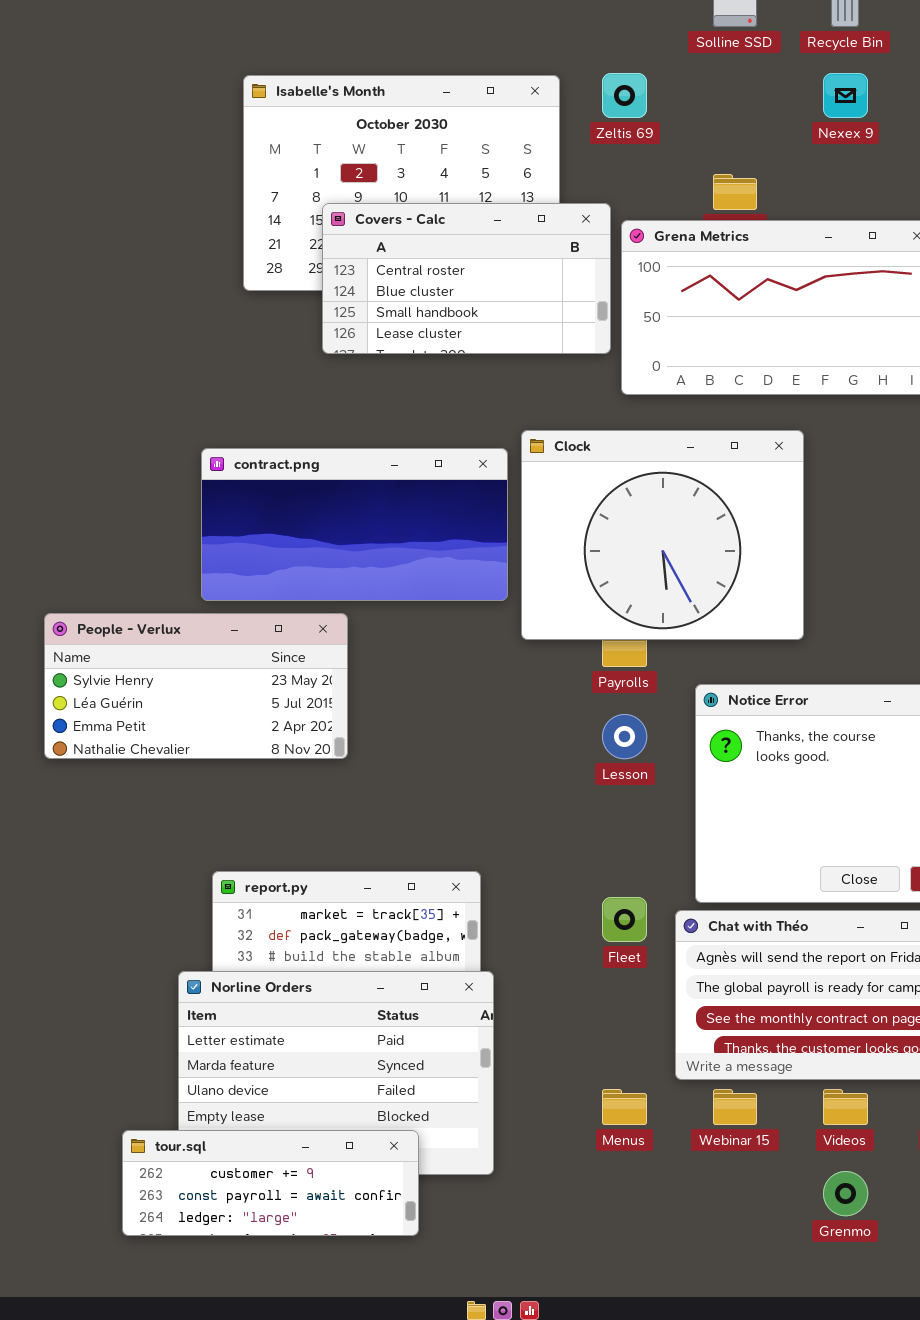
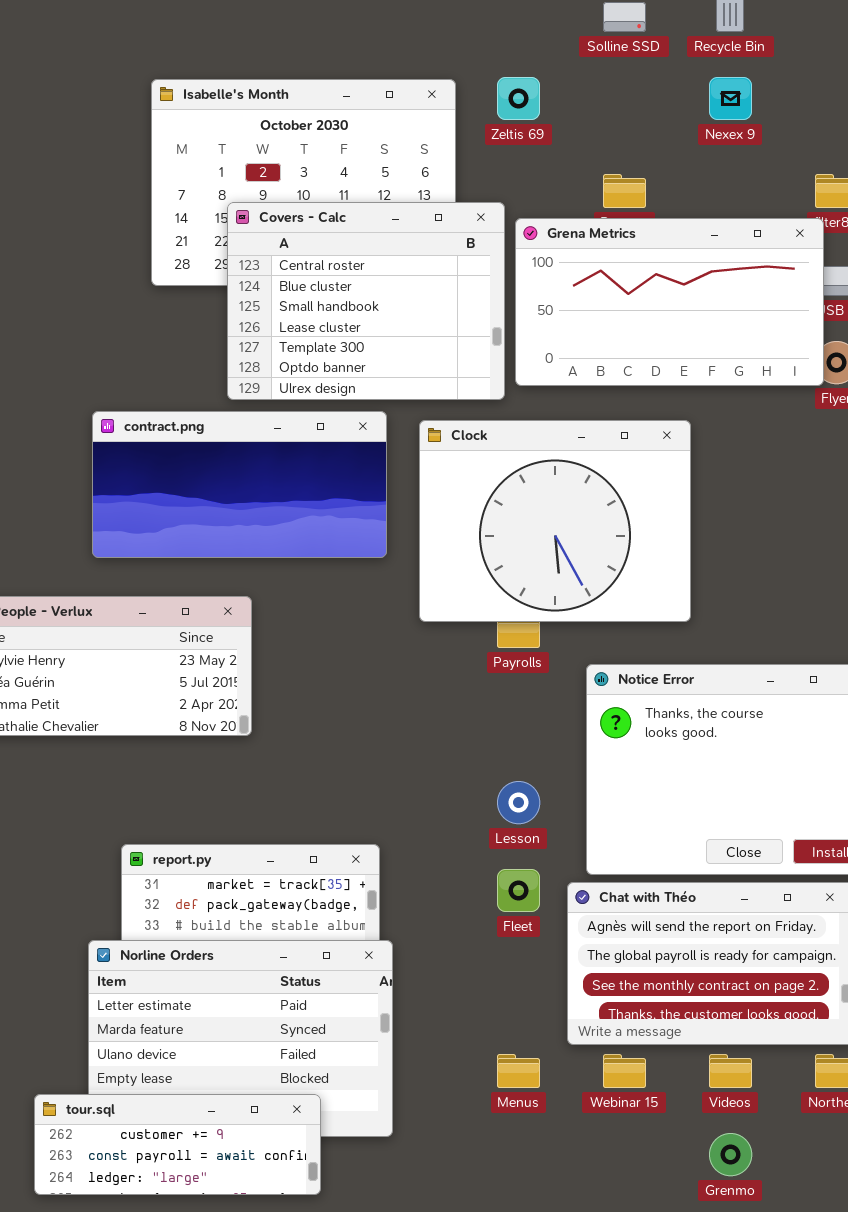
Covers - Calc: [322,203,611,354] -> [227,202,505,400], resized
contract.png: [201,448,508,601] -> [92,411,387,558], moved
Lesson: [602,714,647,759] -> [497,781,540,824], moved

